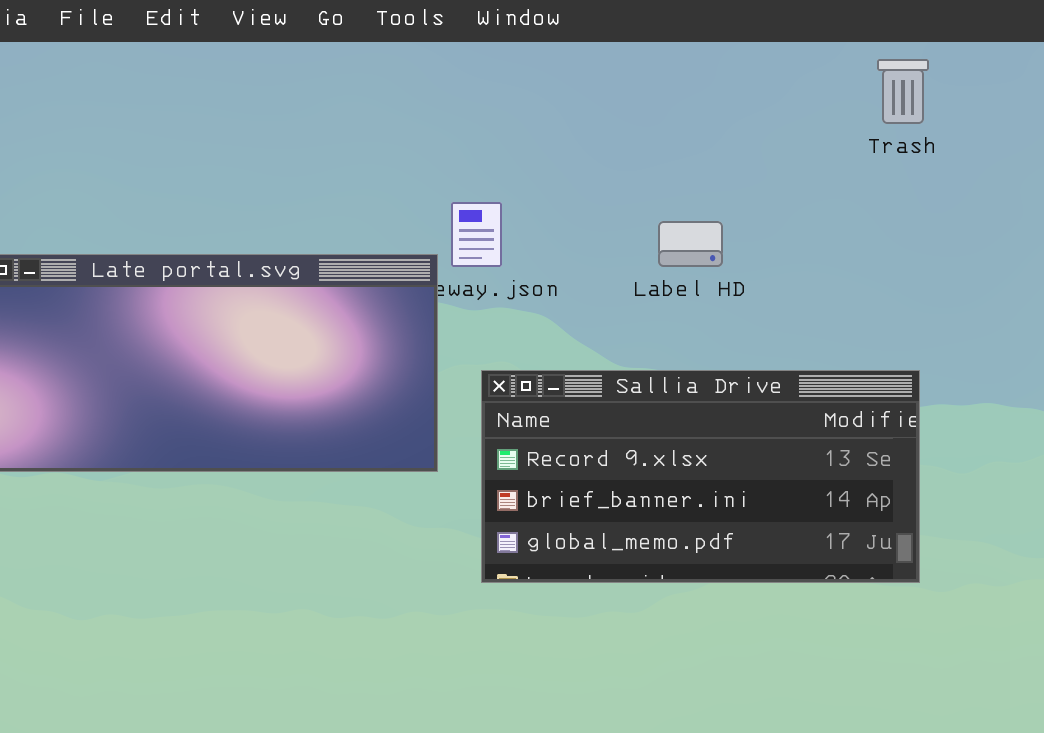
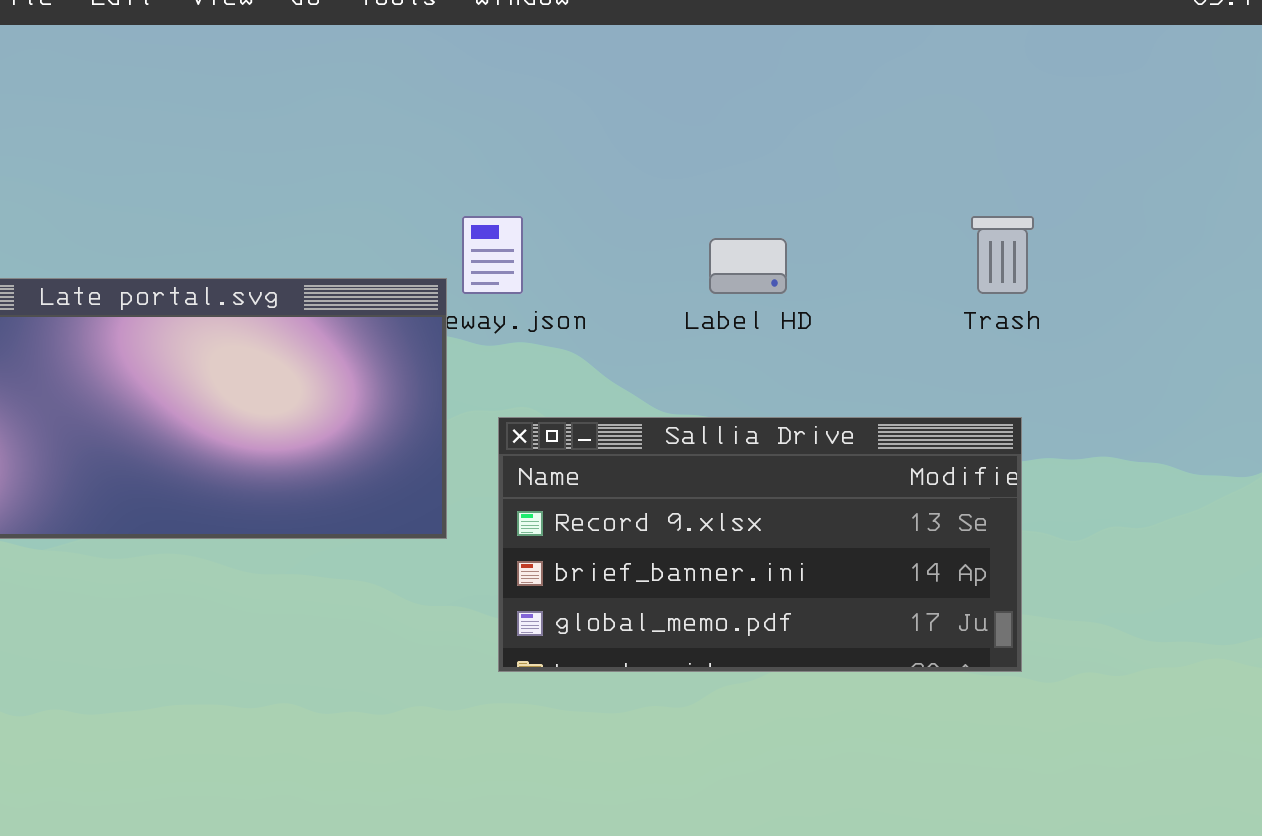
Trash: [877,59,929,124] -> [971,216,1034,294], moved

